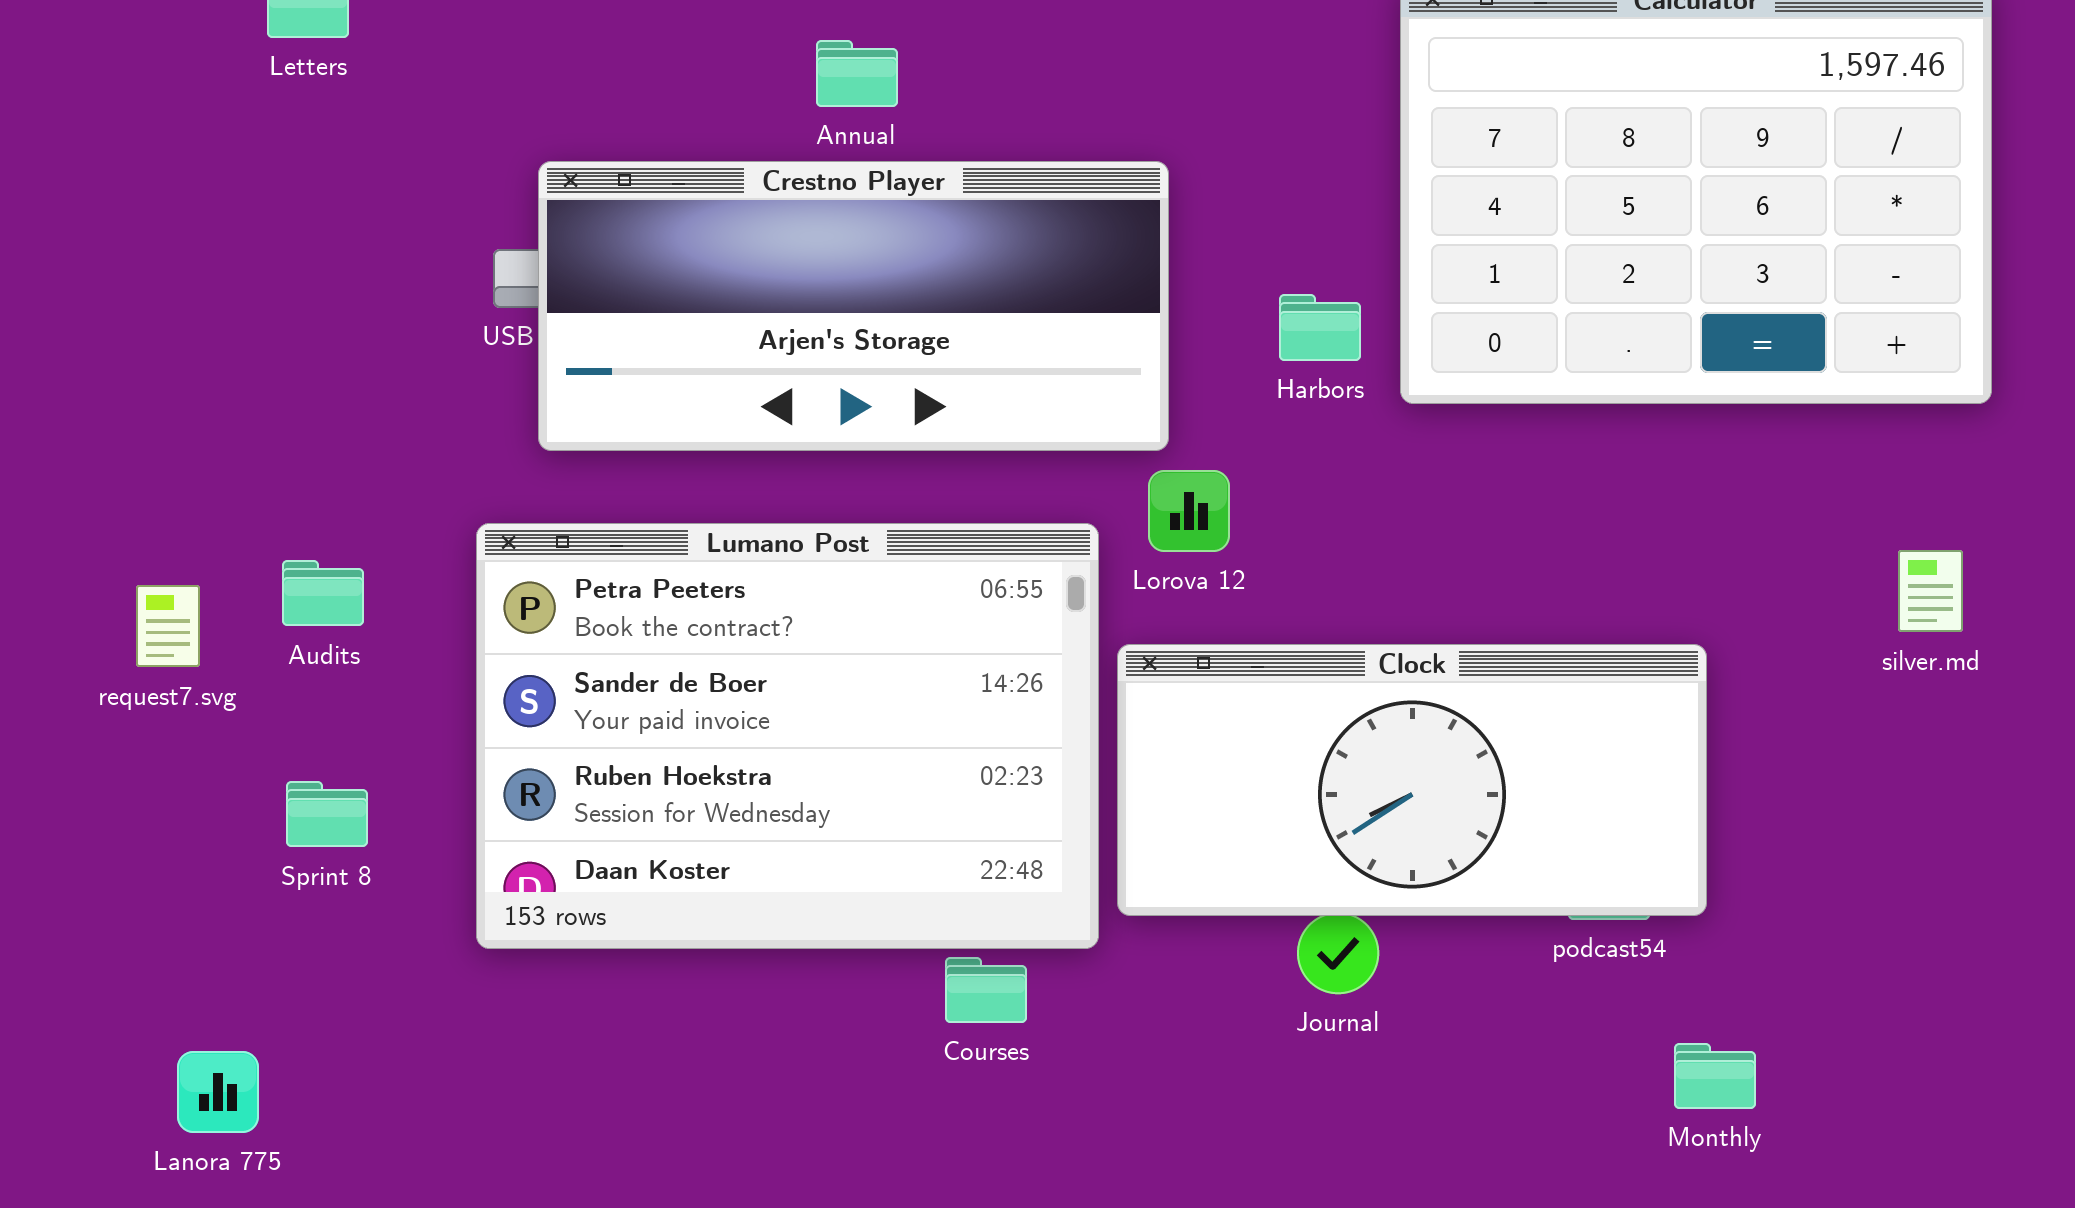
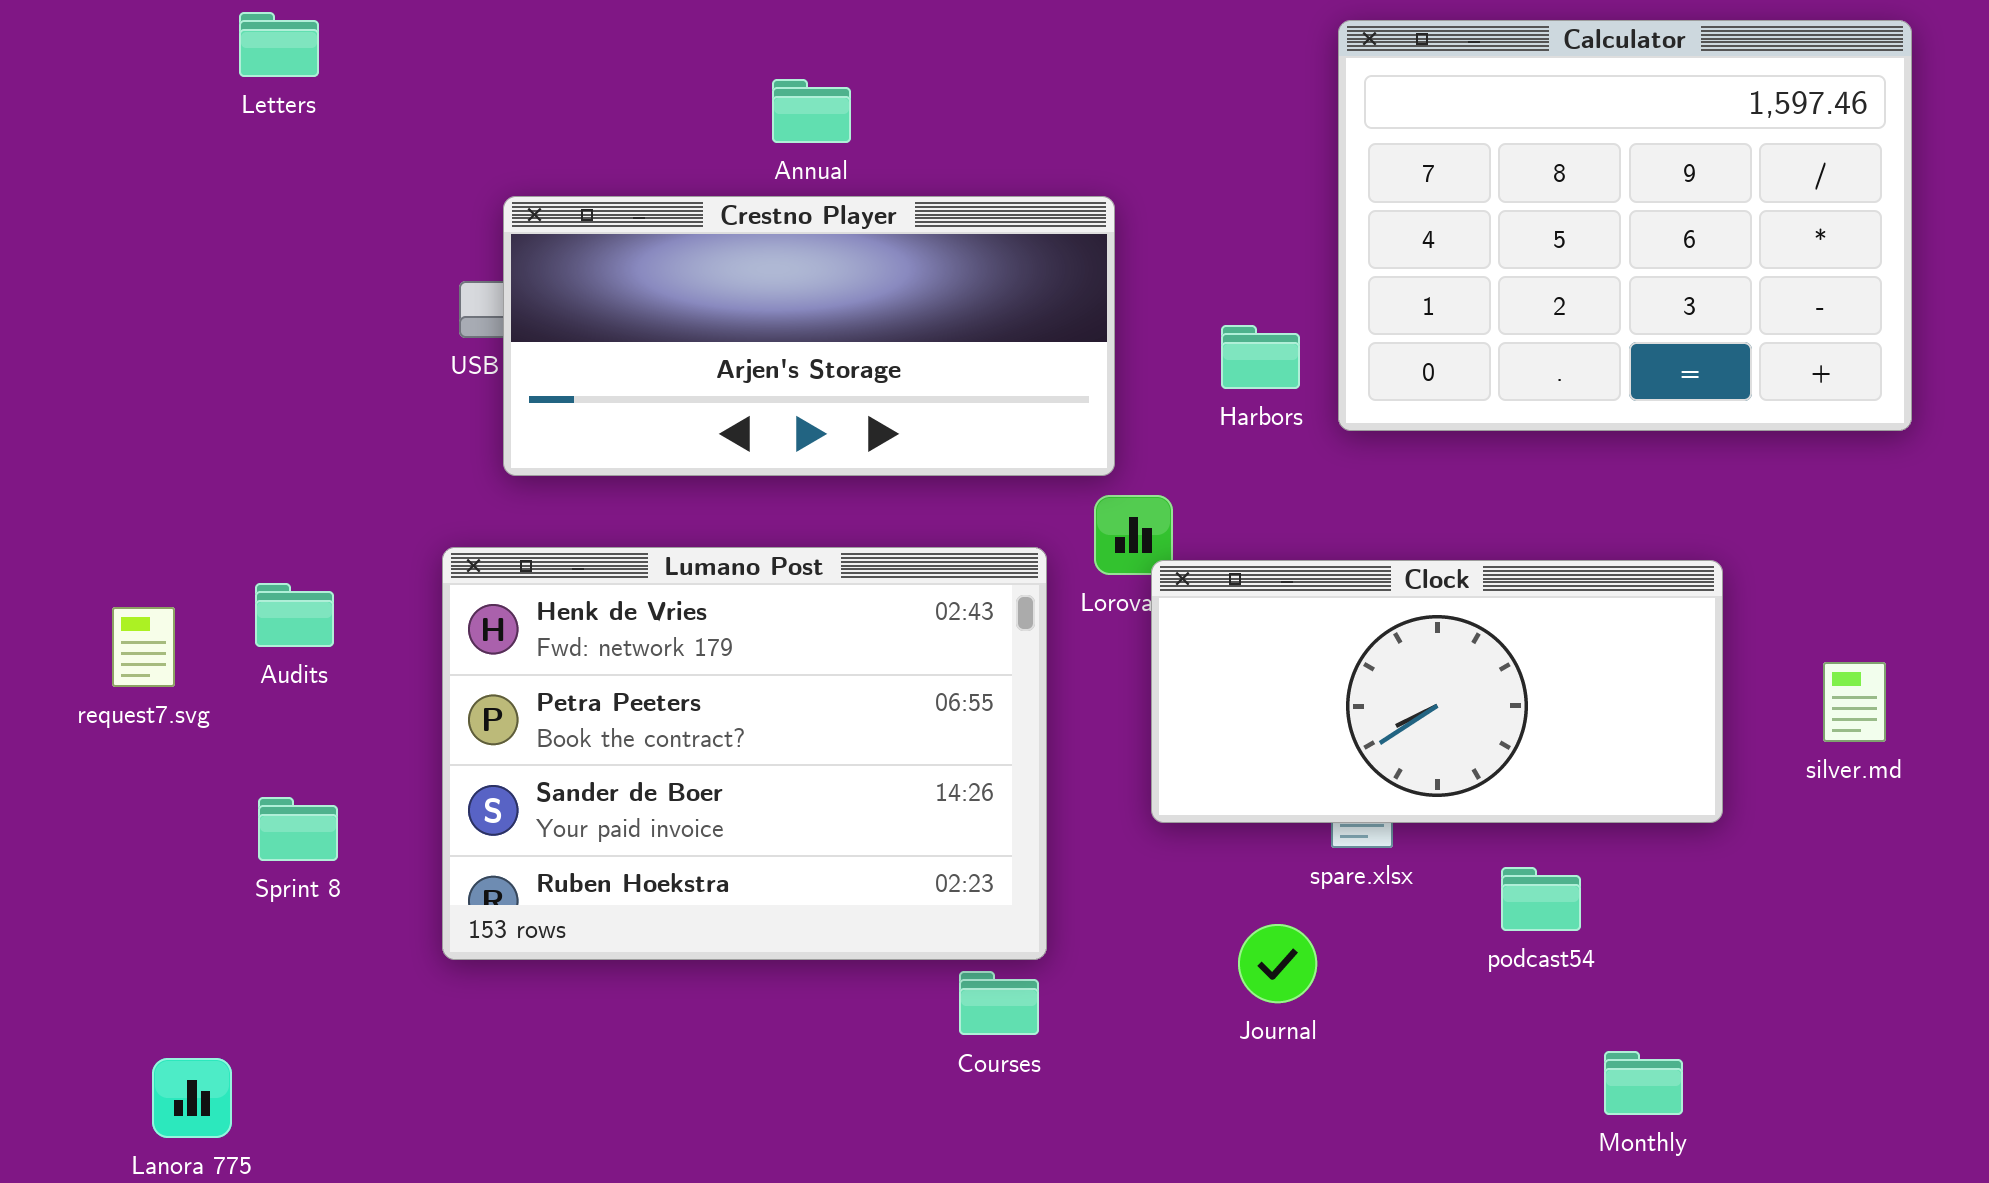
Lumano Post: [476,523,1099,949] -> [442,547,1047,960], scrolled up 1 row
silver.md: [1898,550,1963,632] -> [1823,662,1886,742], moved
Clock: [1117,644,1707,916] -> [1151,560,1723,823], moved
Courses: [945,957,1027,1023] -> [959,971,1039,1035], moved

